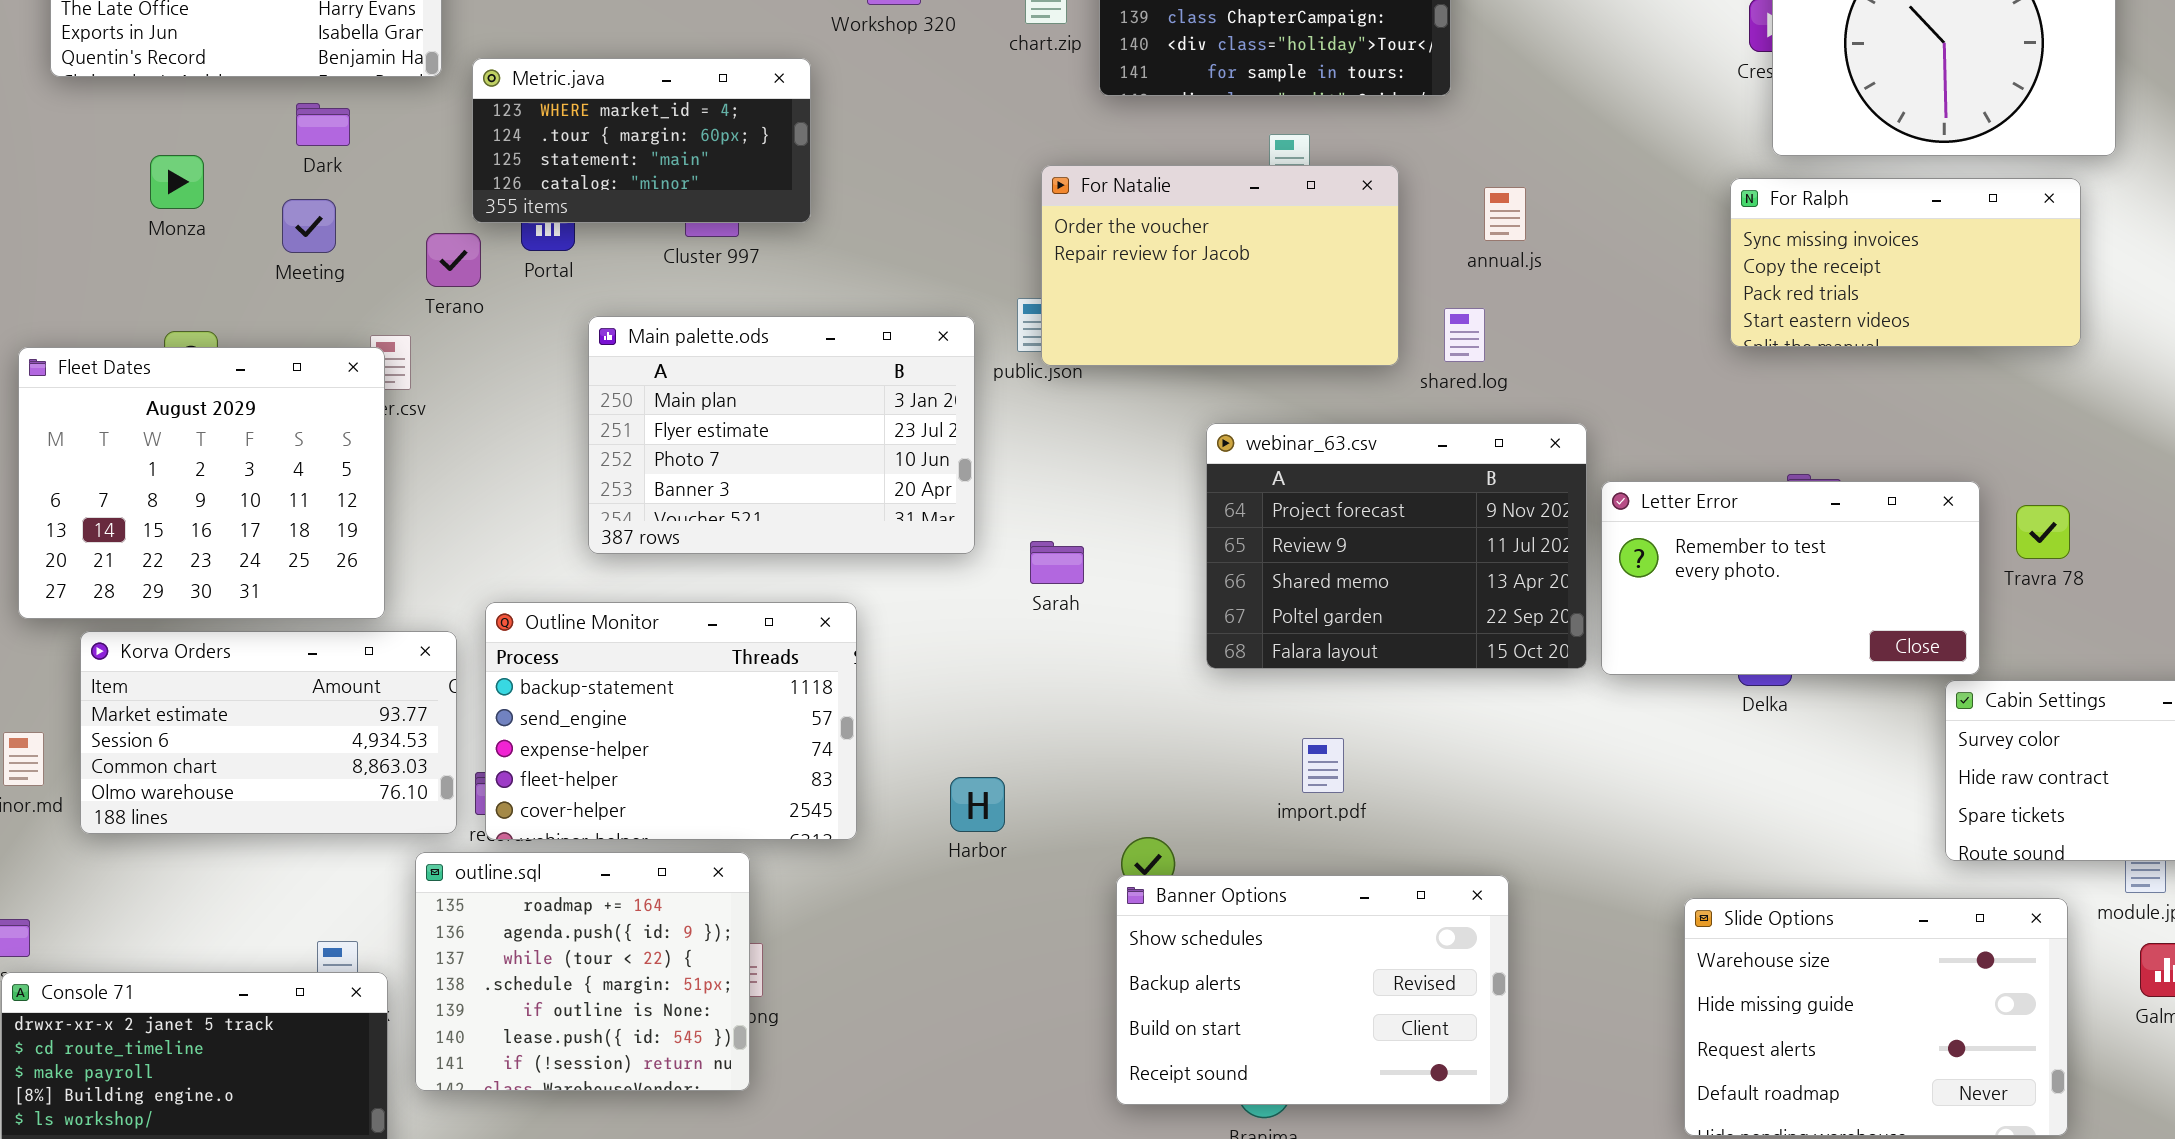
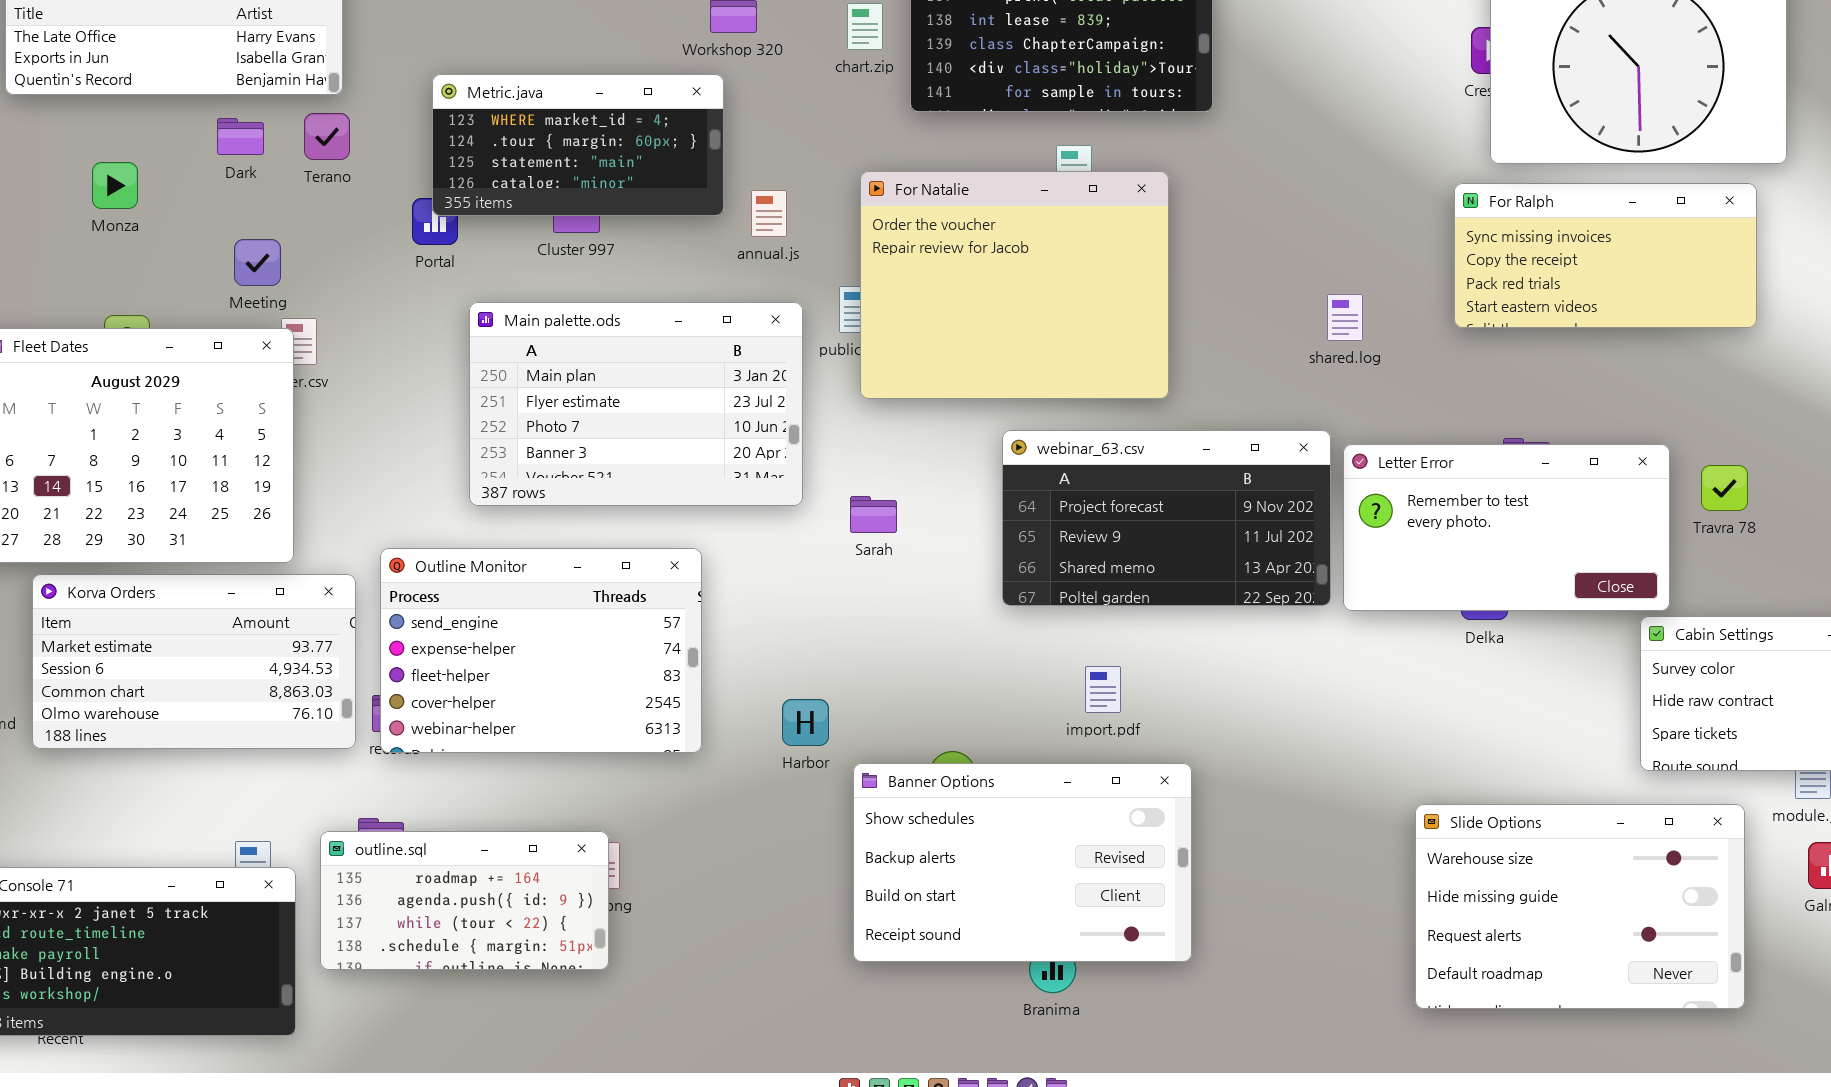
Metric.java: [472,58,811,223] -> [432,74,724,216], moved
For Natalie: [1041,165,1399,366] -> [860,171,1169,399], resized
annual.js: [1484,187,1526,241] -> [751,190,787,237], moved
Meeting: [282,199,336,253] -> [234,239,281,286], moved
Terano: [426,233,481,287] -> [304,113,350,160], moved
shared.log: [1444,308,1485,362] -> [1327,294,1363,341], moved
webinar_63.csv: [1206,423,1587,669] -> [1002,430,1331,606], resized
Outline Monitor: [485,602,857,840] -> [380,548,702,753], scrolled down 1 row
outline.sql: [415,852,750,1091] -> [320,831,609,970], resized
Banner Options: [1116,875,1509,1105] -> [853,763,1192,962], moved

